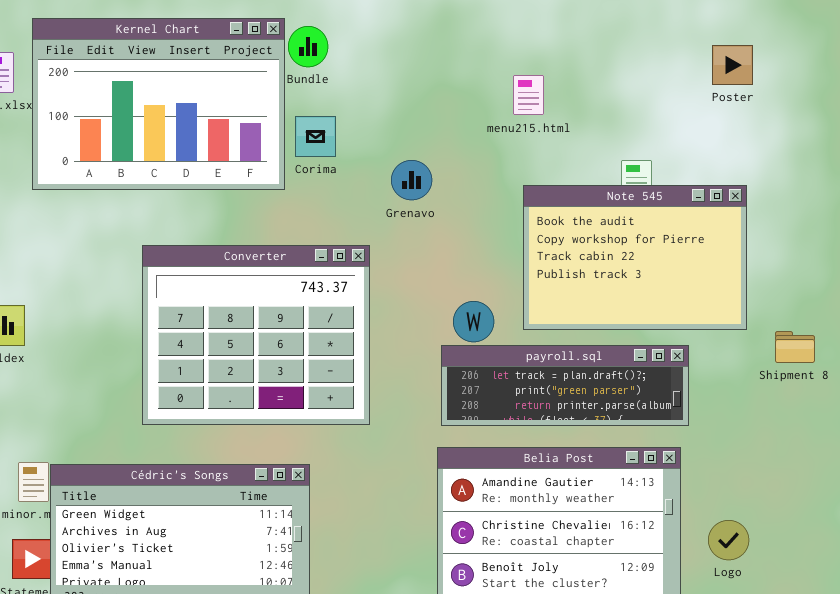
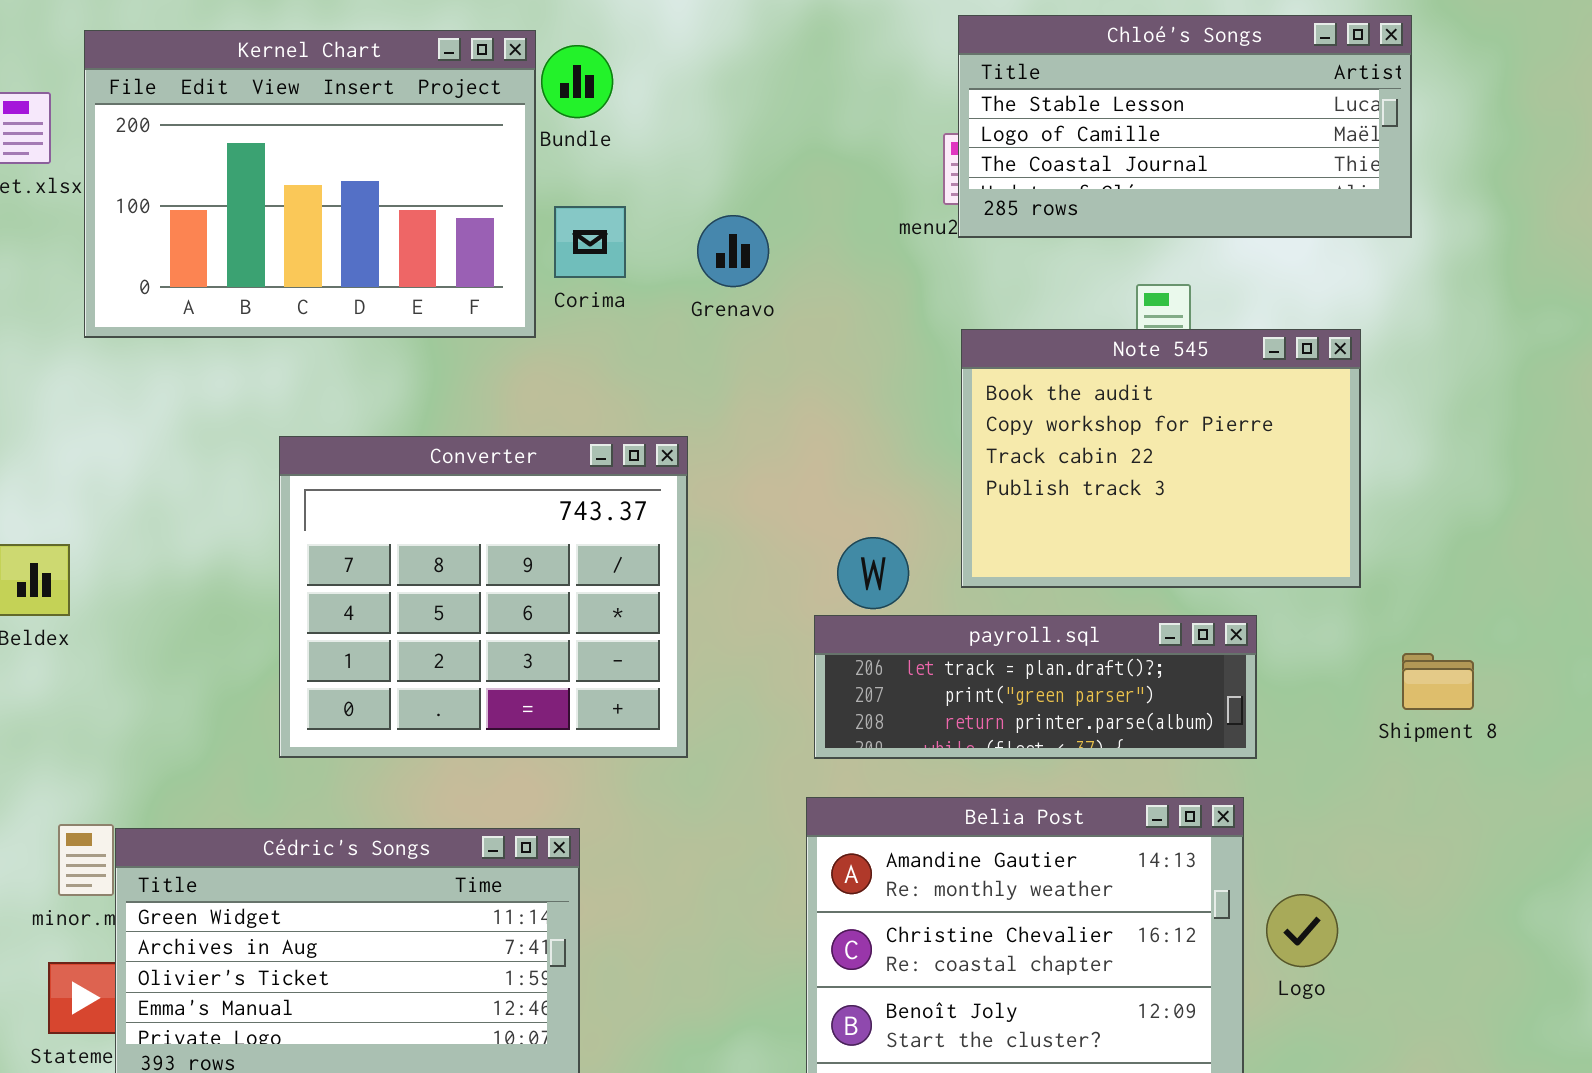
Chloé's Songs: none -> [958,15,1412,238], opened
Grenavo: [391,160,432,200] -> [697,215,769,287], moved
Shipment 8: [775,331,815,363] -> [1402,653,1474,710], moved
Logo: [708,520,749,560] -> [1266,894,1338,967], moved

